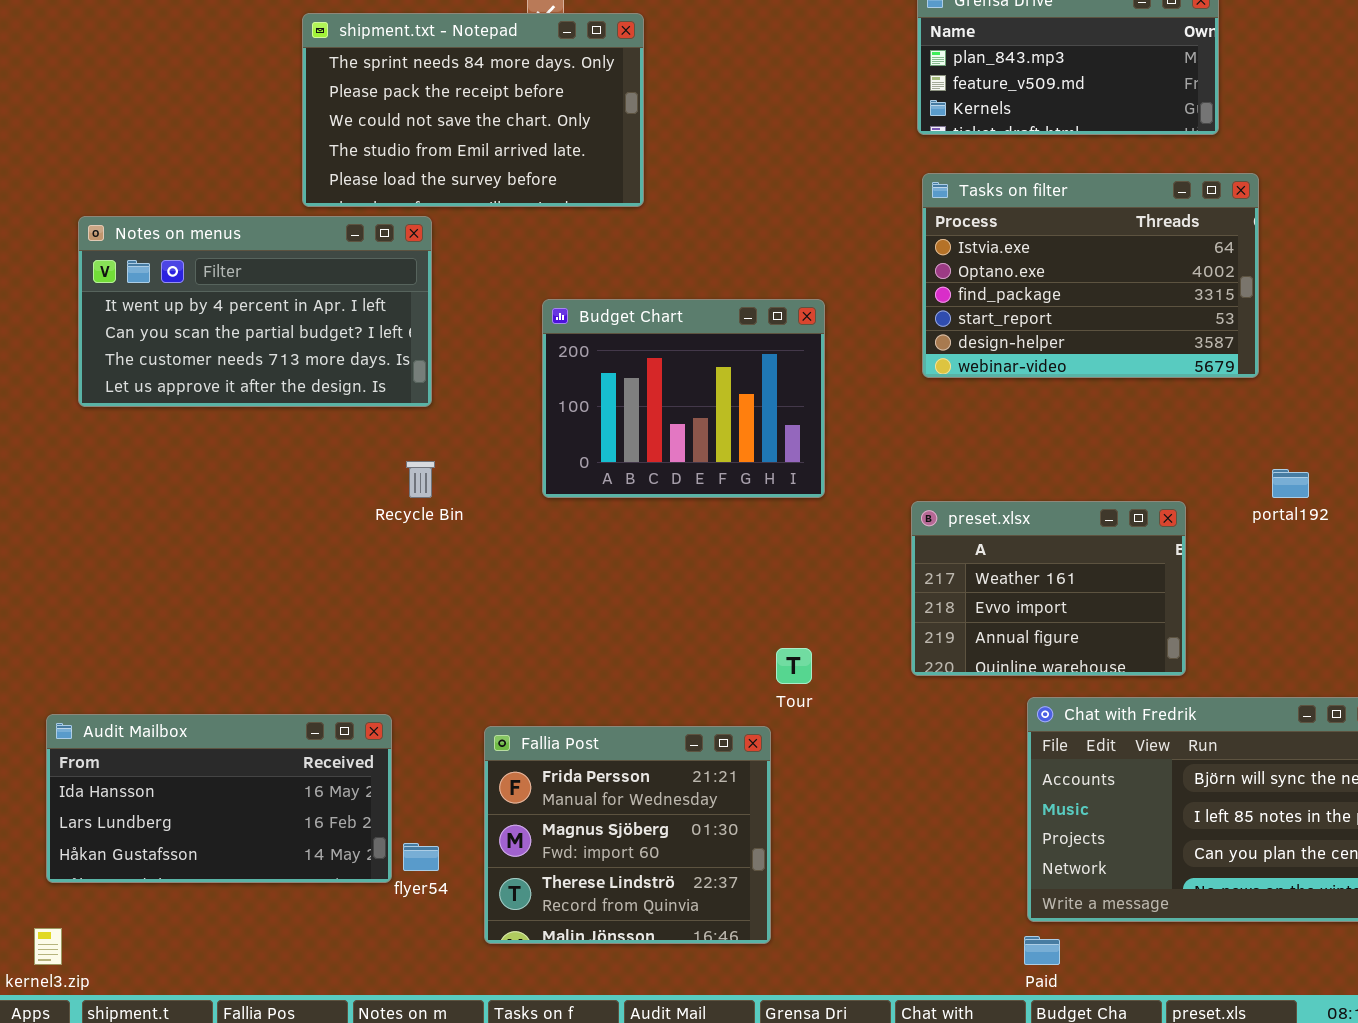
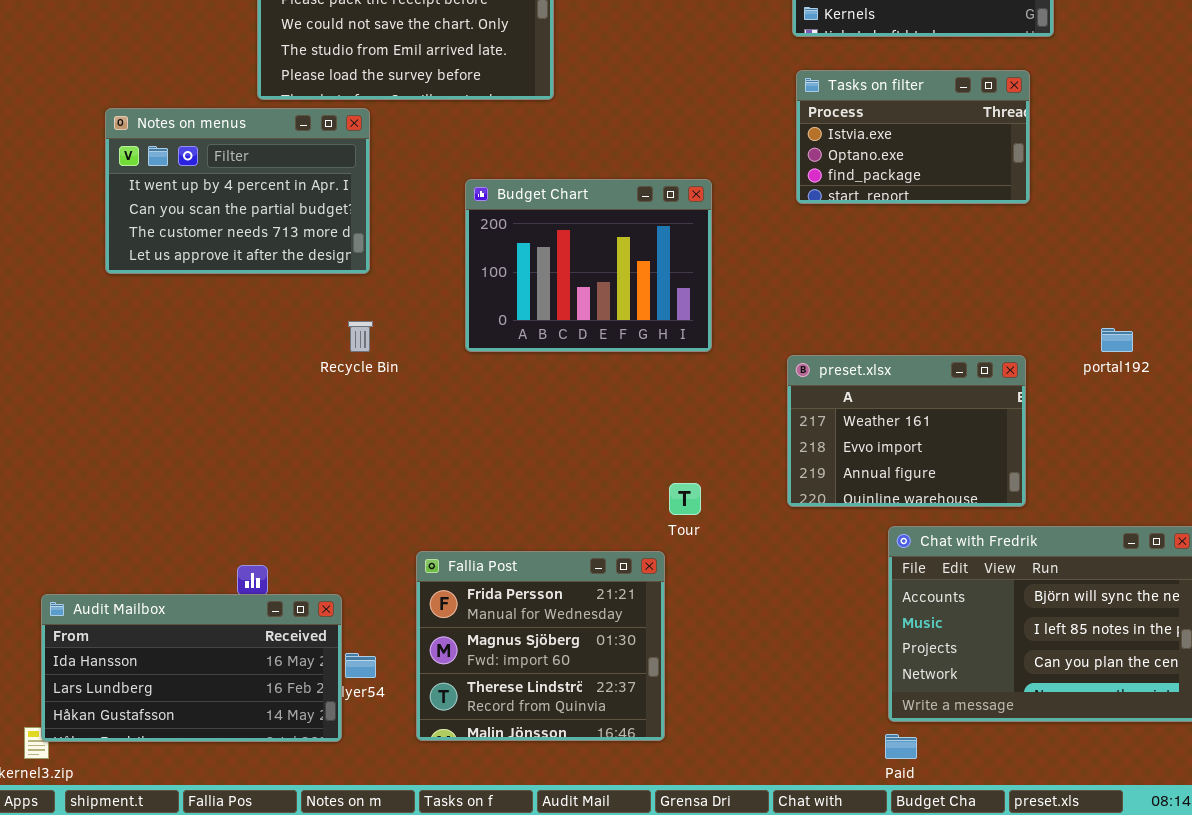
Tasks on filter: [922,173,1259,378] -> [796,70,1030,204], resized
Notes on menus: [78,216,432,407] -> [105,108,370,274], resized
Audit Mailbox: [46,714,392,883] -> [41,594,342,742], moved

